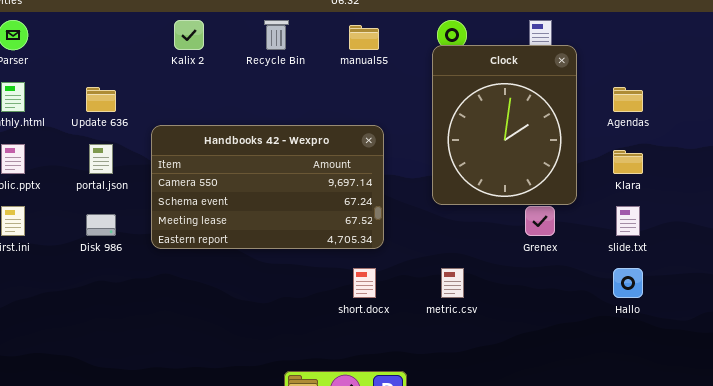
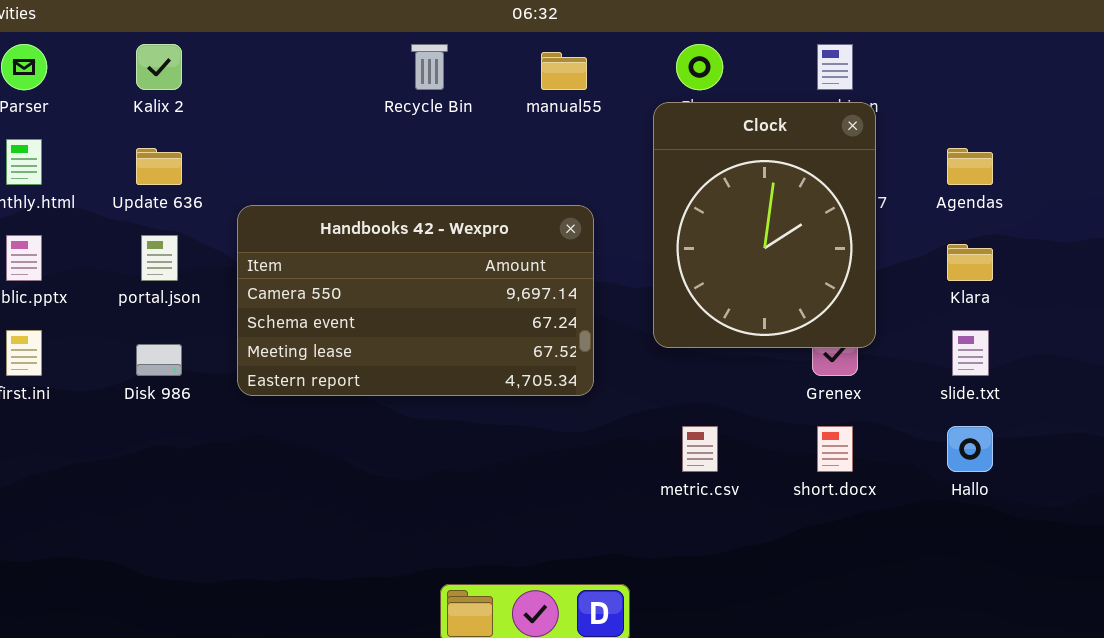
Kalix 2: [174,20,204,50] -> [136,44,182,90], moved
Clock: [432,45,577,205] -> [653,102,876,348], moved
short.docx: [353,268,376,298] -> [817,426,853,472], moved

